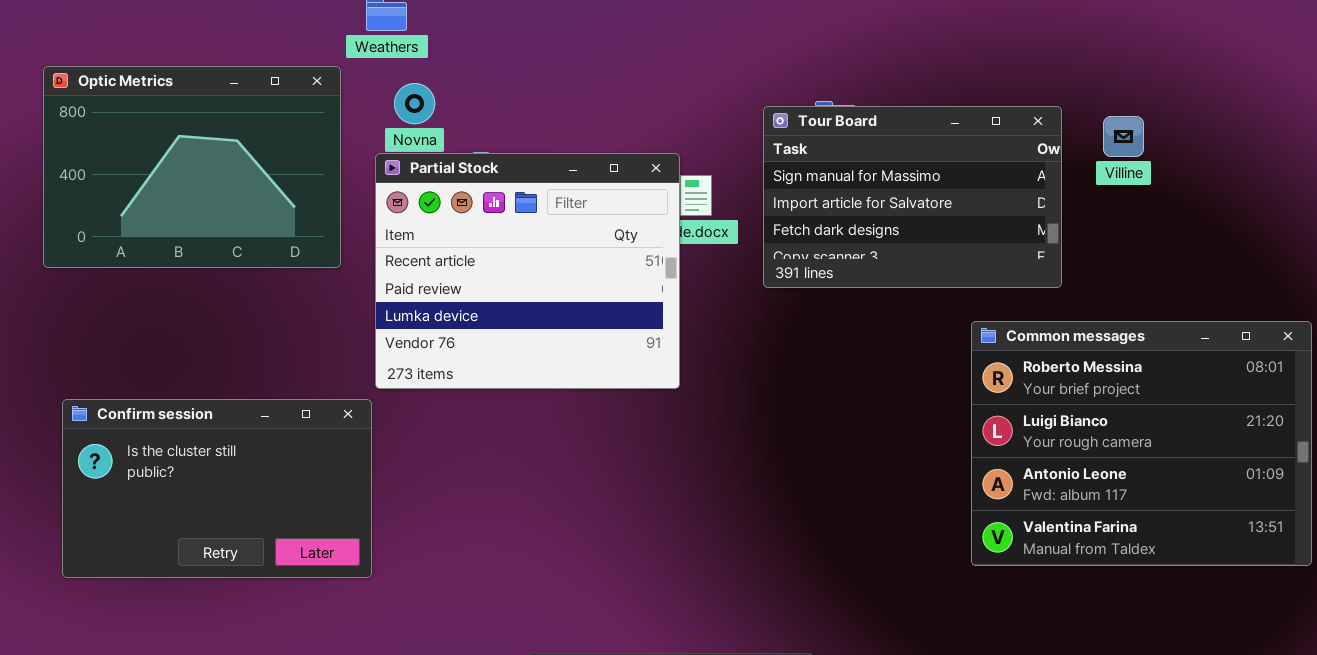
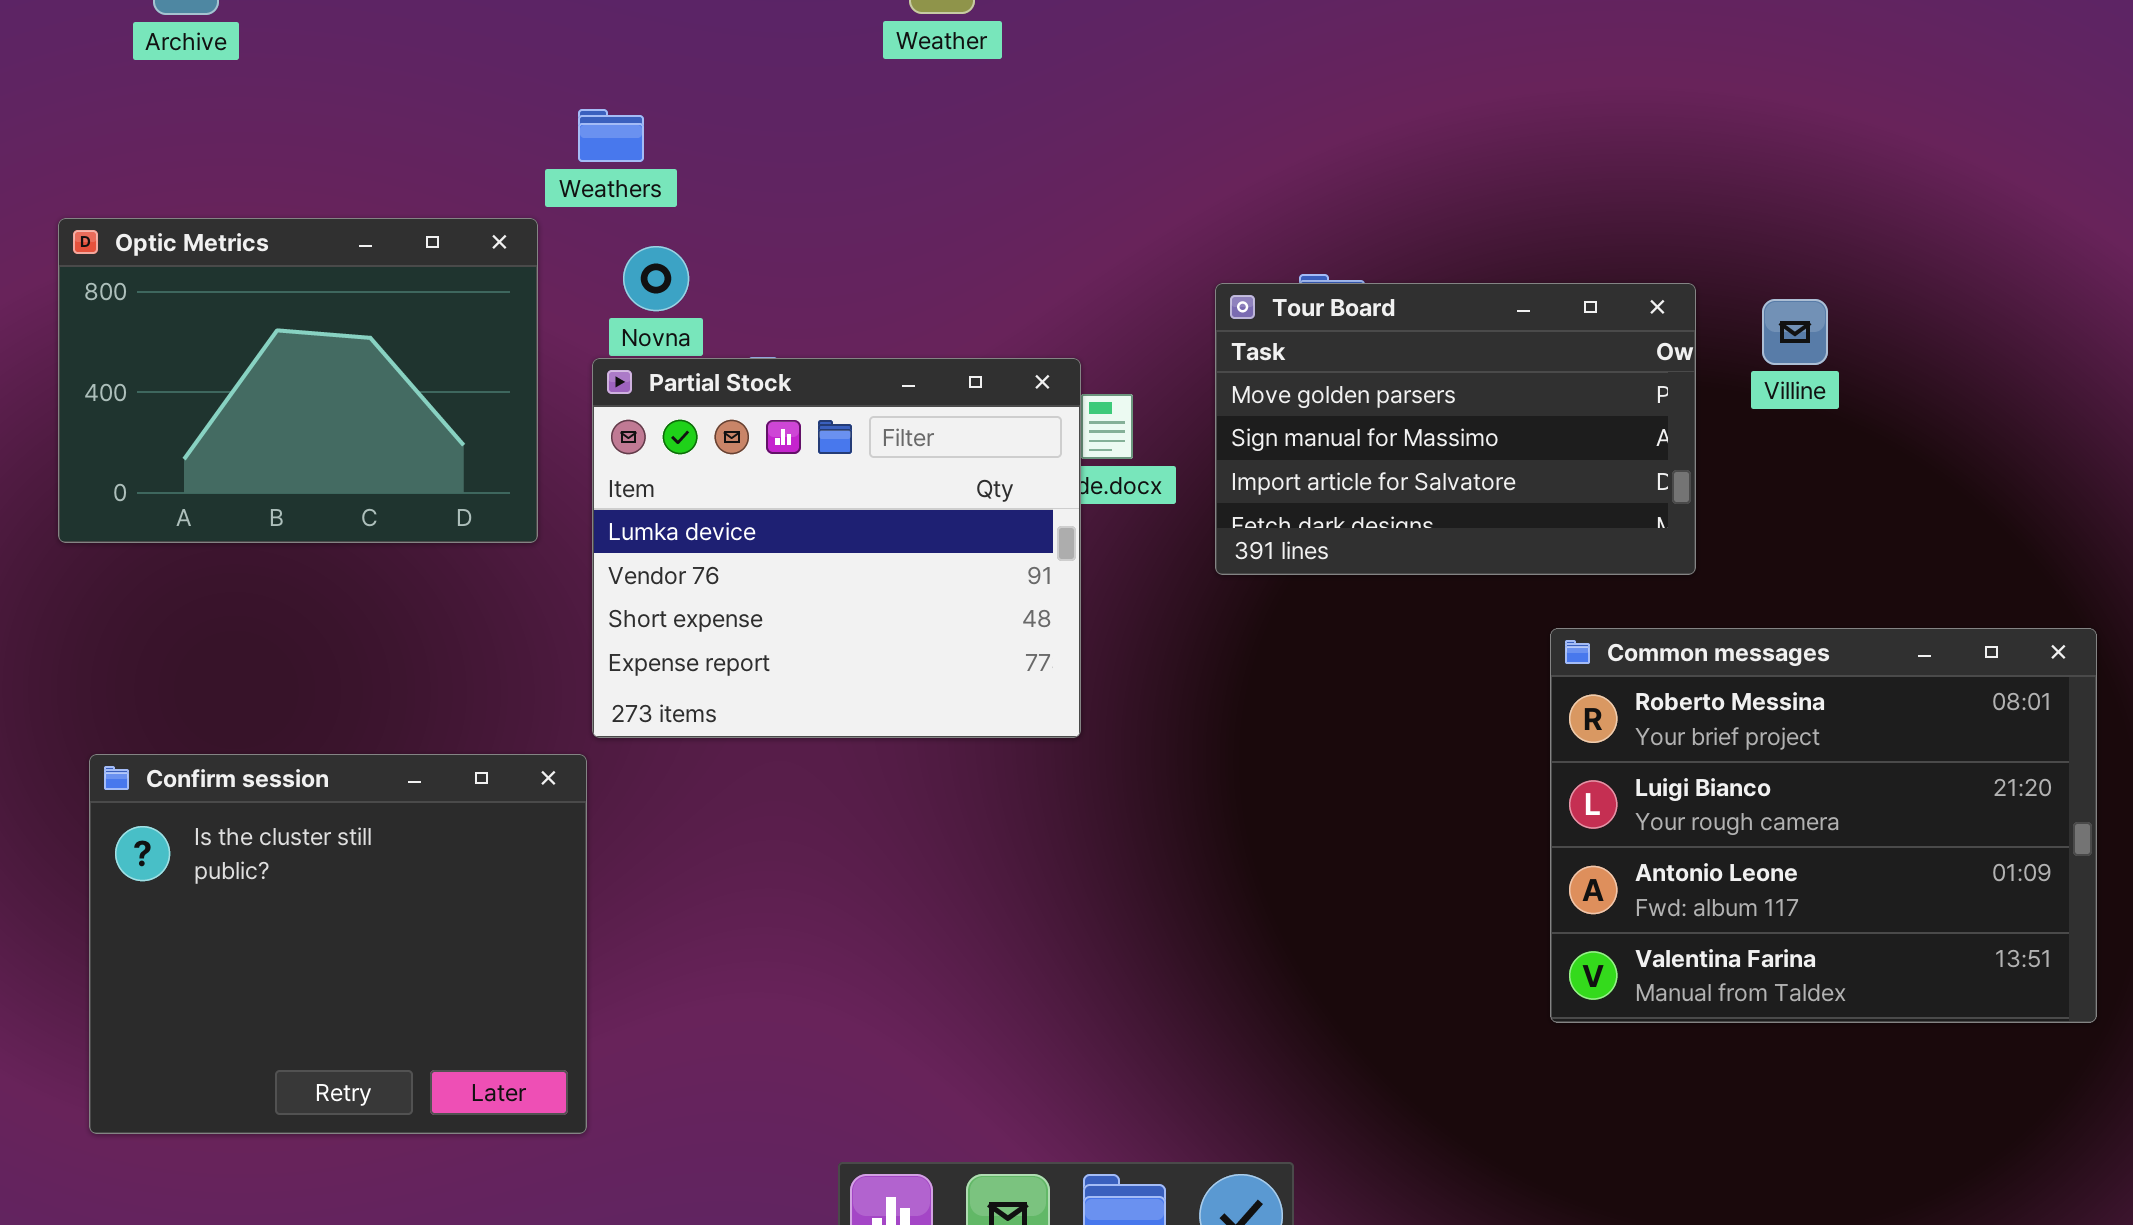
Tour Board: [763,106,1062,288] -> [1215,283,1696,575], scrolled up 1 row
Partial Stock: [375,153,680,389] -> [592,358,1081,738], scrolled down 2 rows
Confirm session: [62,399,372,578] -> [89,754,587,1134], resized

